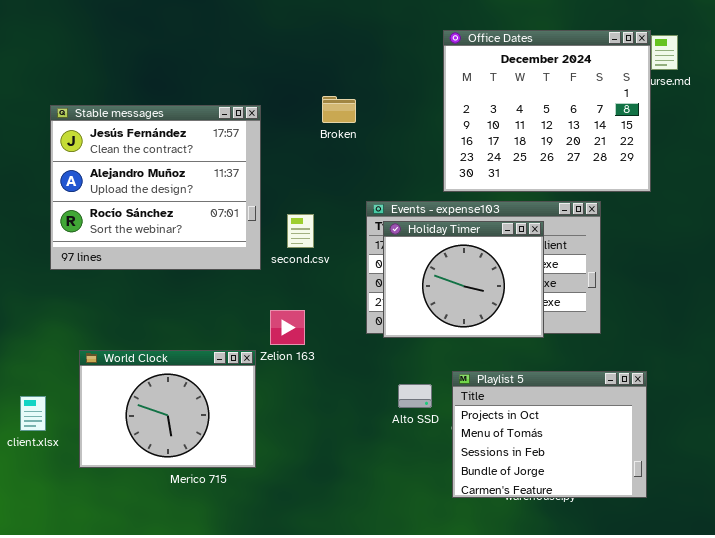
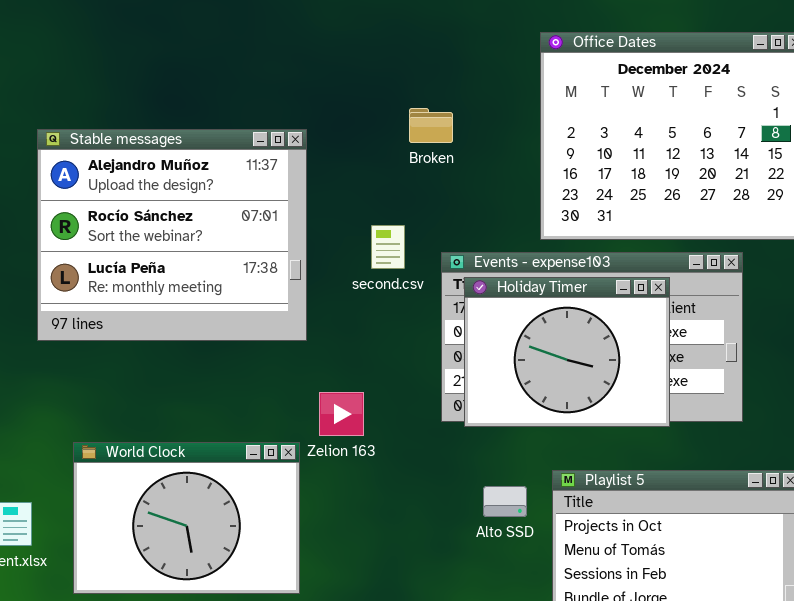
Broken: [322,96,356,123] -> [409,108,453,143], moved
Stable messages: [50,105,261,270] -> [37,129,307,341], scrolled down 1 row
second.csv: [287,214,314,248] -> [371,225,405,269], moved

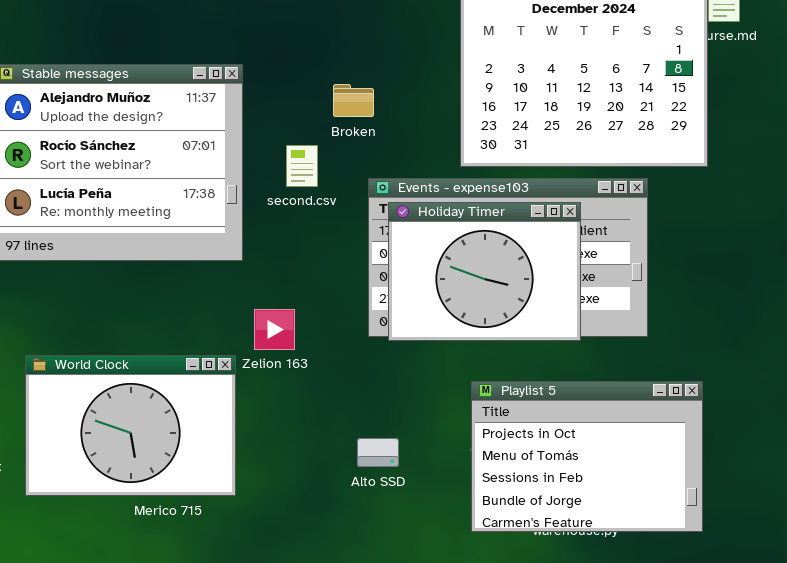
Broken: [409,108,453,143] -> [333,84,374,117], moved
second.csv: [371,225,405,269] -> [286,145,318,187], moved
Alto SSD: [483,486,527,517] -> [357,438,399,467], moved

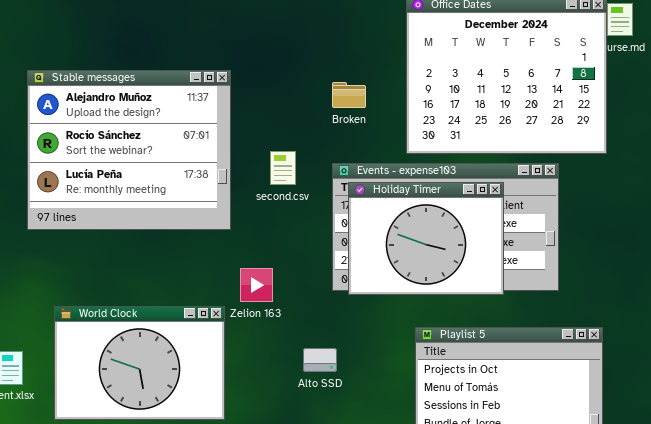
Broken: [333,84,374,117] -> [332,82,366,108], moved
second.csv: [286,145,318,187] -> [270,151,296,185], moved
Alto SSD: [357,438,399,467] -> [303,348,337,372], moved

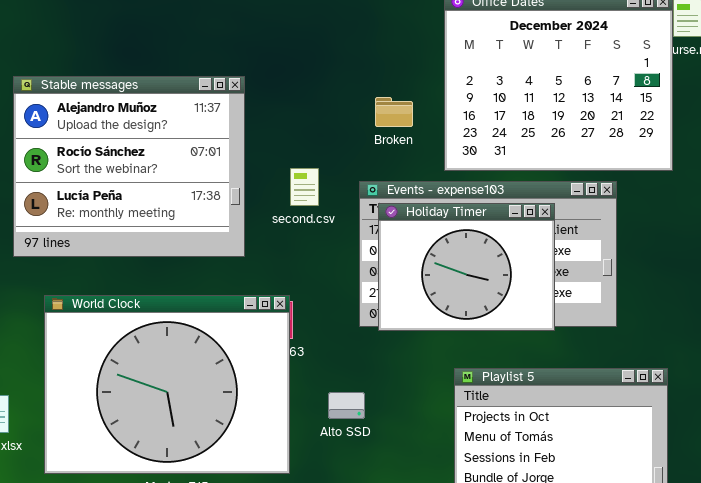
Broken: [332,82,366,108] -> [375,97,413,127], moved
World Clock: [54,306,225,420] -> [44,295,290,474], resized

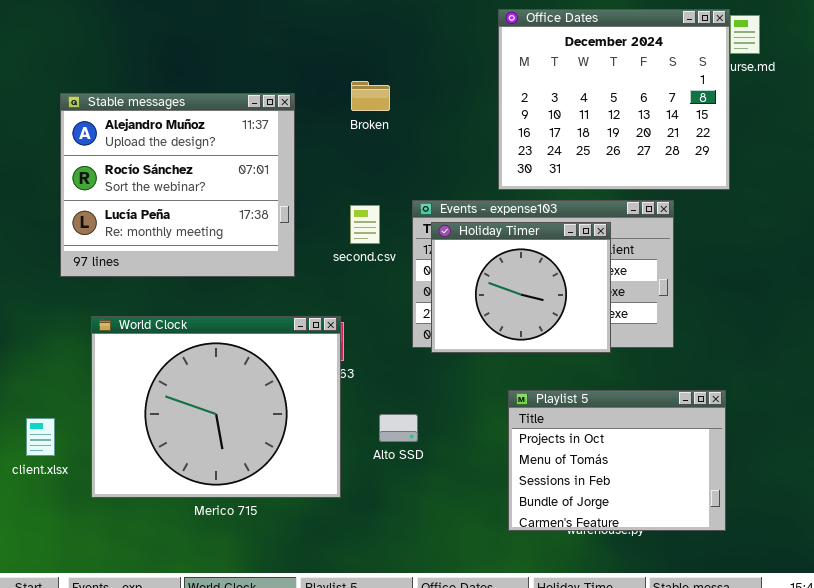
Broken: [375,97,413,127] -> [351,81,390,111], moved
second.csv: [290,168,319,206] -> [350,205,380,244], moved

